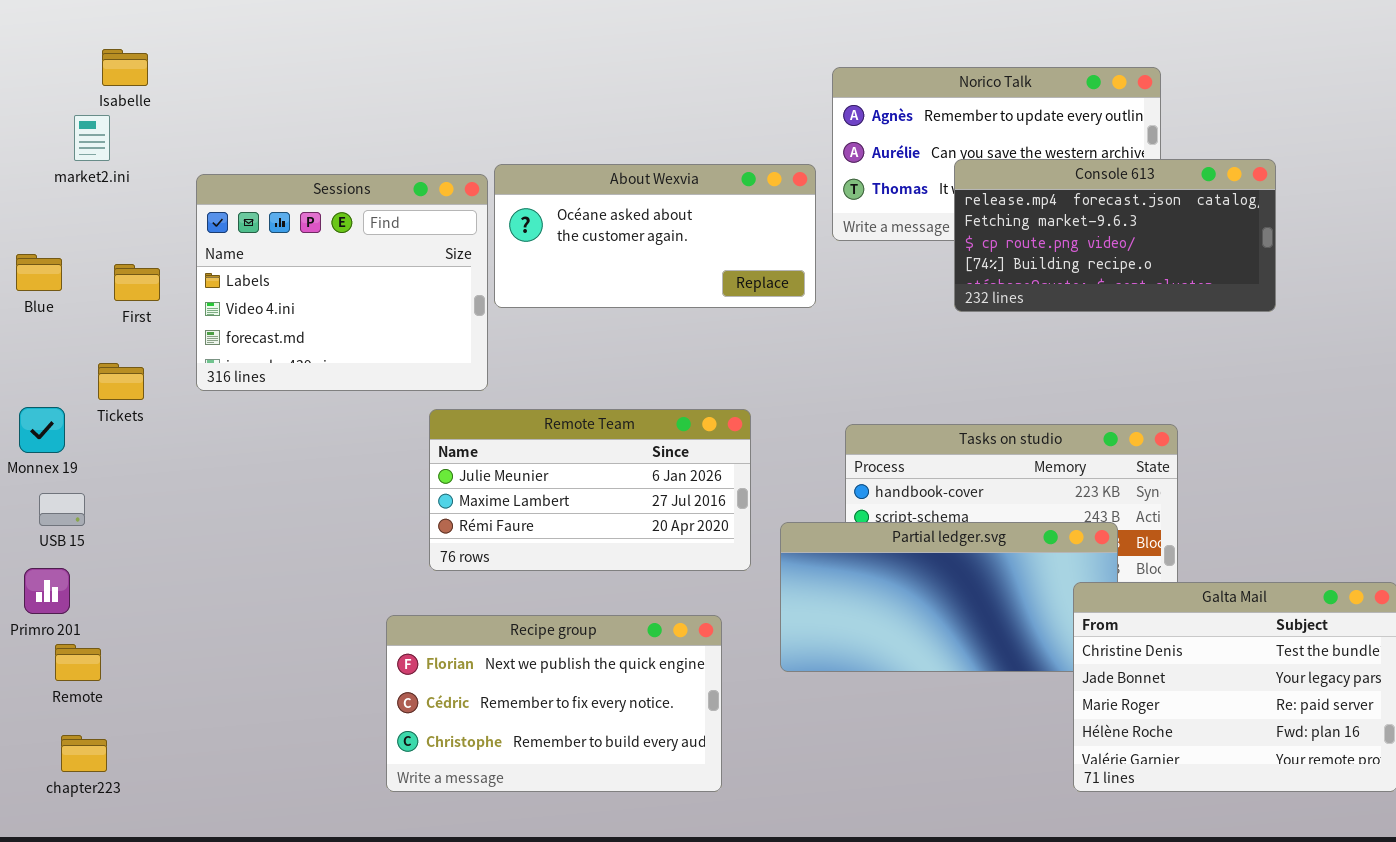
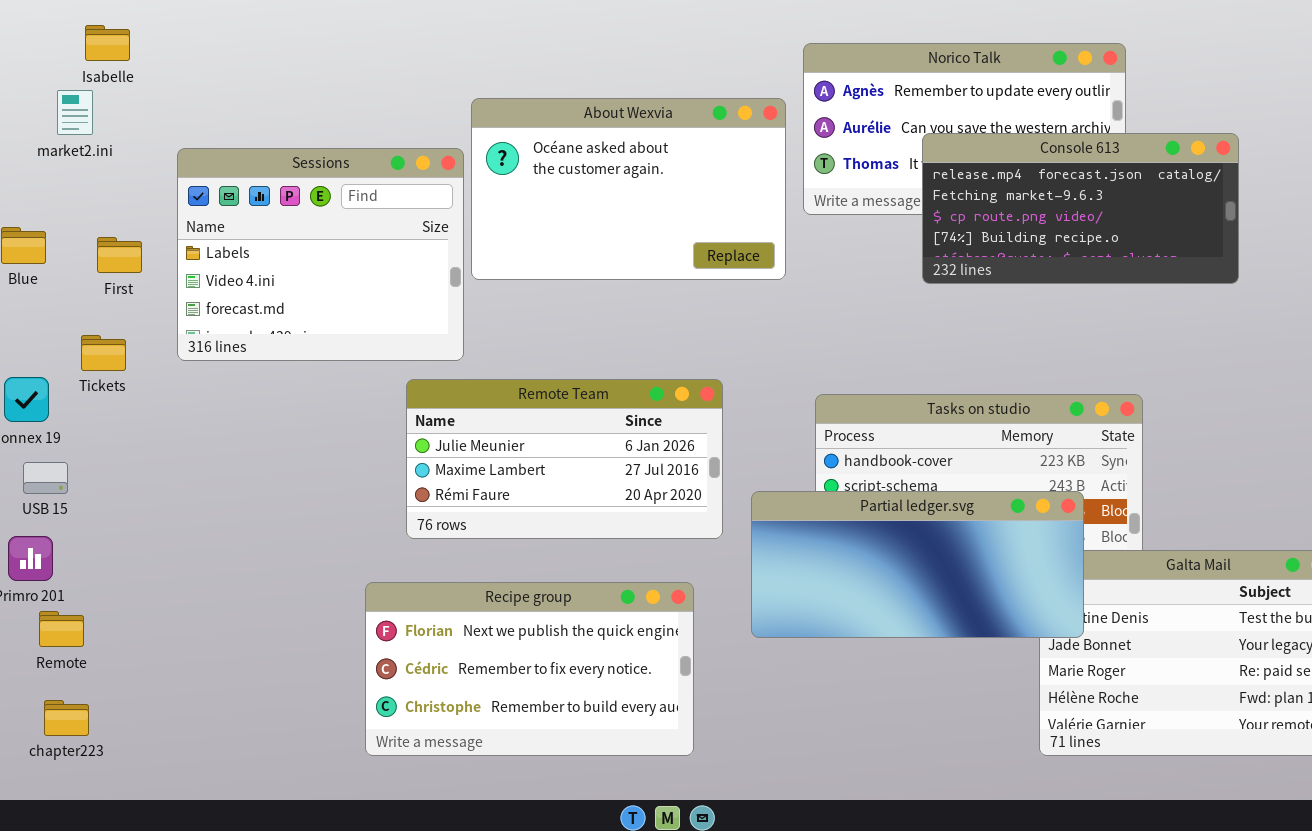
About Wexvia: [494,164,816,308] -> [471,98,786,280], resized
Partial ledger.svg: [780,522,1118,672] -> [751,491,1084,638], raised

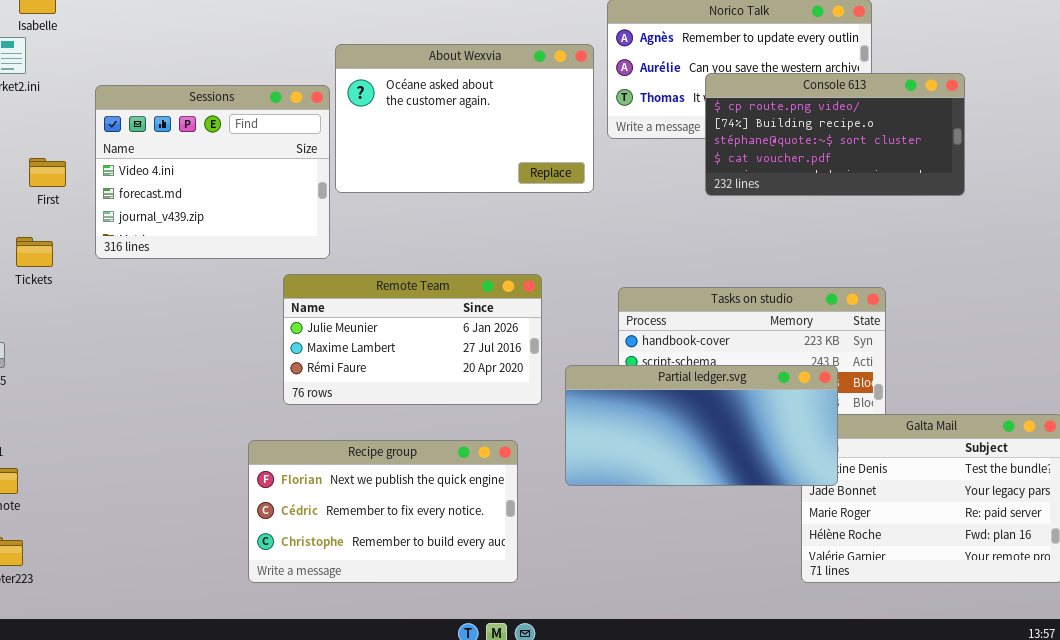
Console 613: [922,133,1239,284] -> [705,73,965,196], scrolled down 2 rows
Sessions: [177,148,464,361] -> [95,85,330,259], scrolled down 1 row

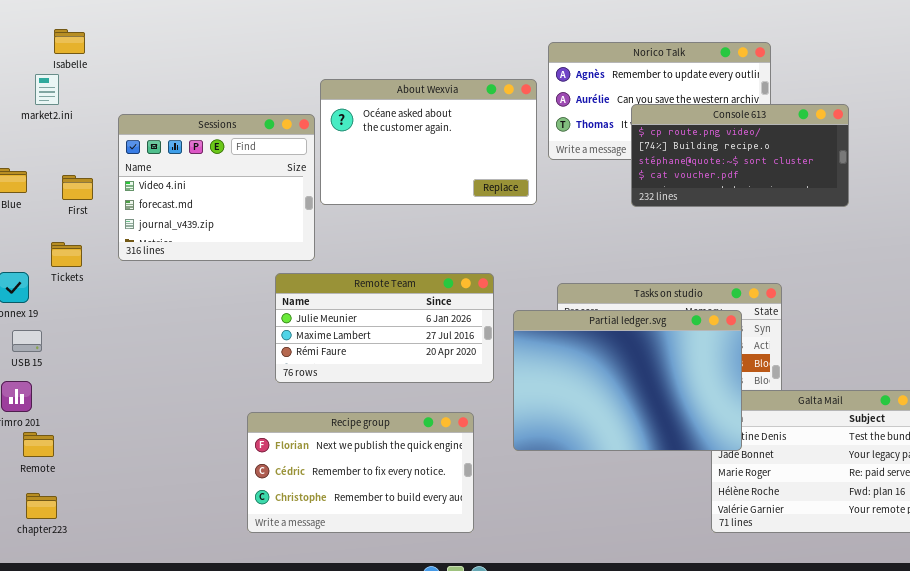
Partial ledger.svg: [565,365,838,486] -> [513,310,742,451], resized

